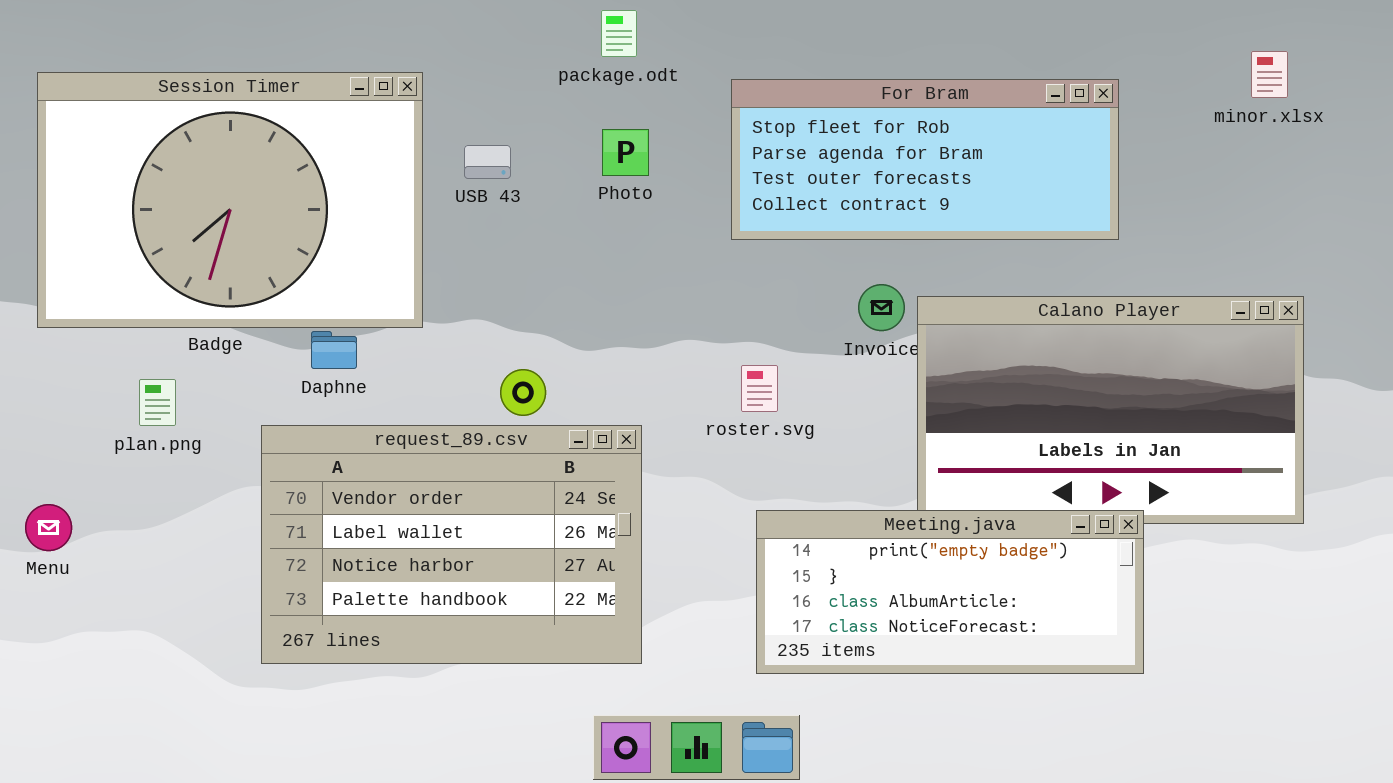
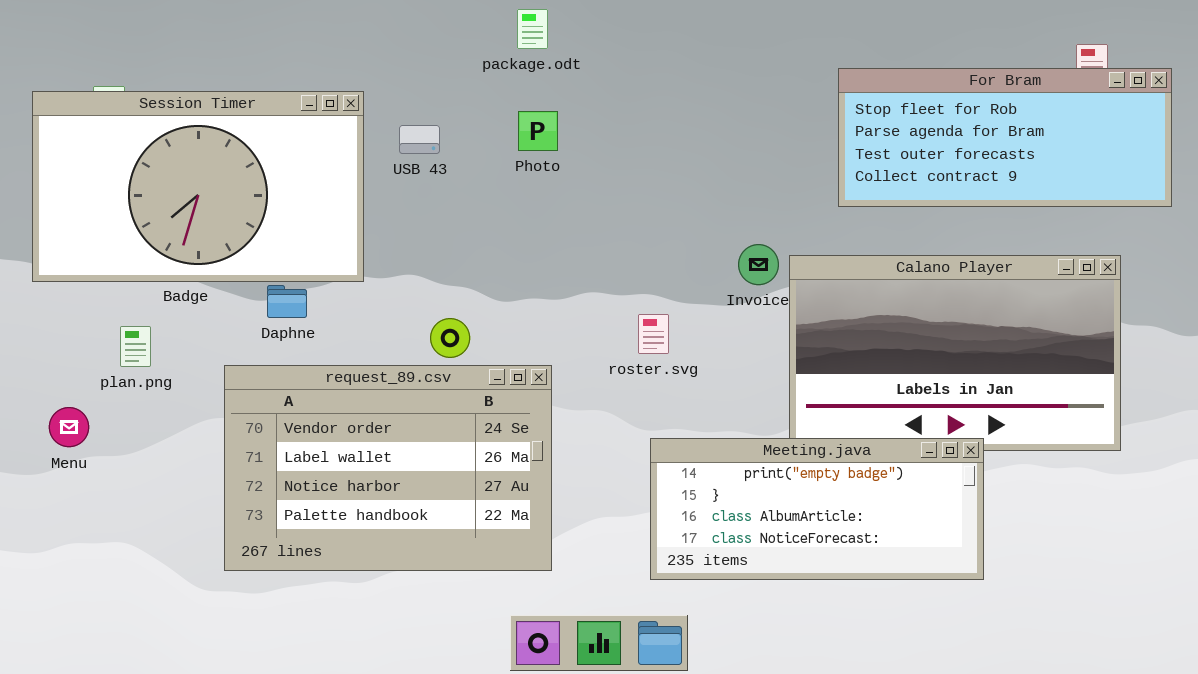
Session Timer: [37,72,423,328] -> [32,91,364,282], resized
For Bram: [731,79,1119,240] -> [838,68,1172,207], moved
Menu: [25,504,72,551] -> [49,407,89,447], moved

